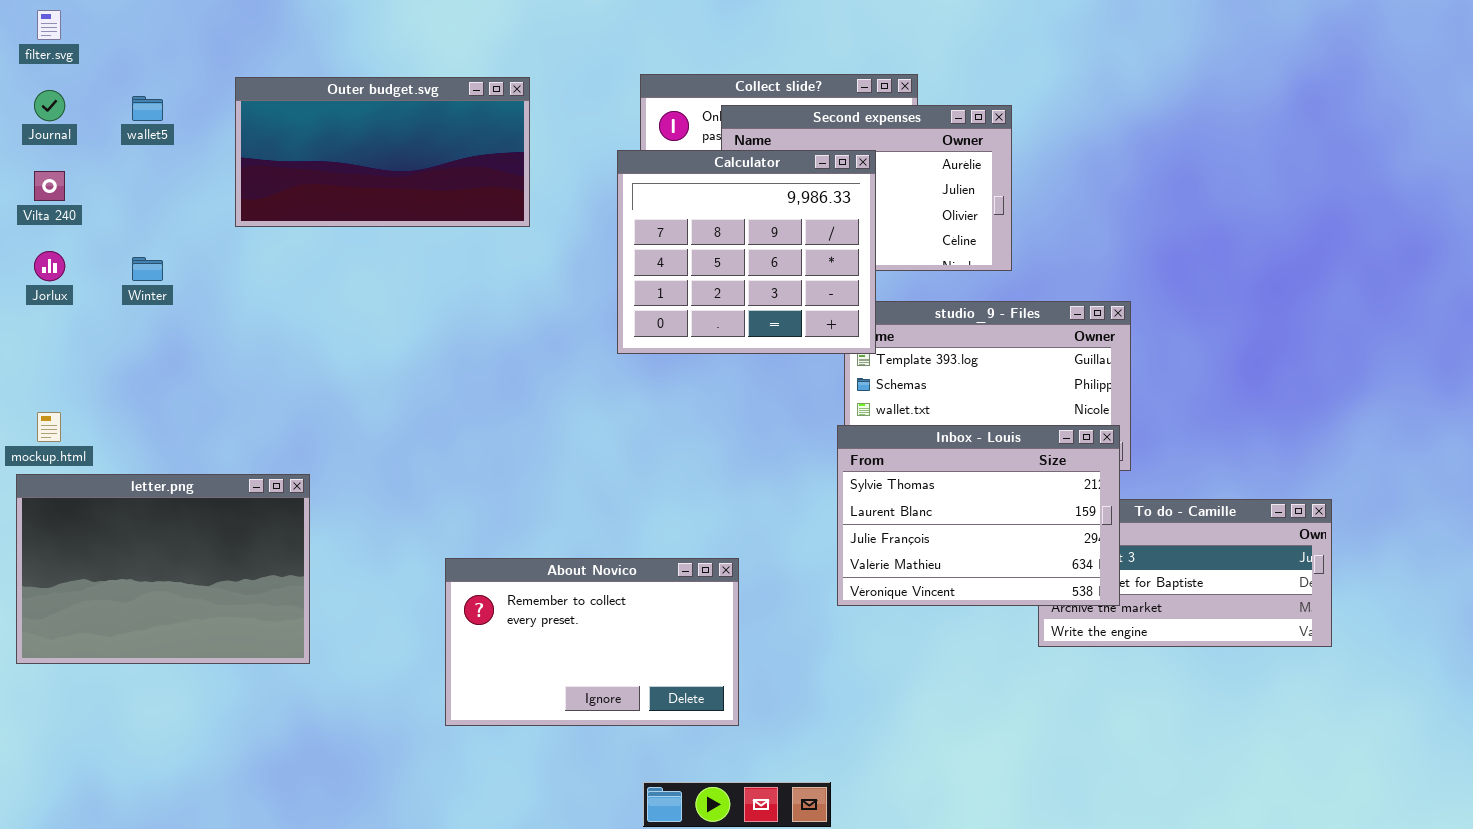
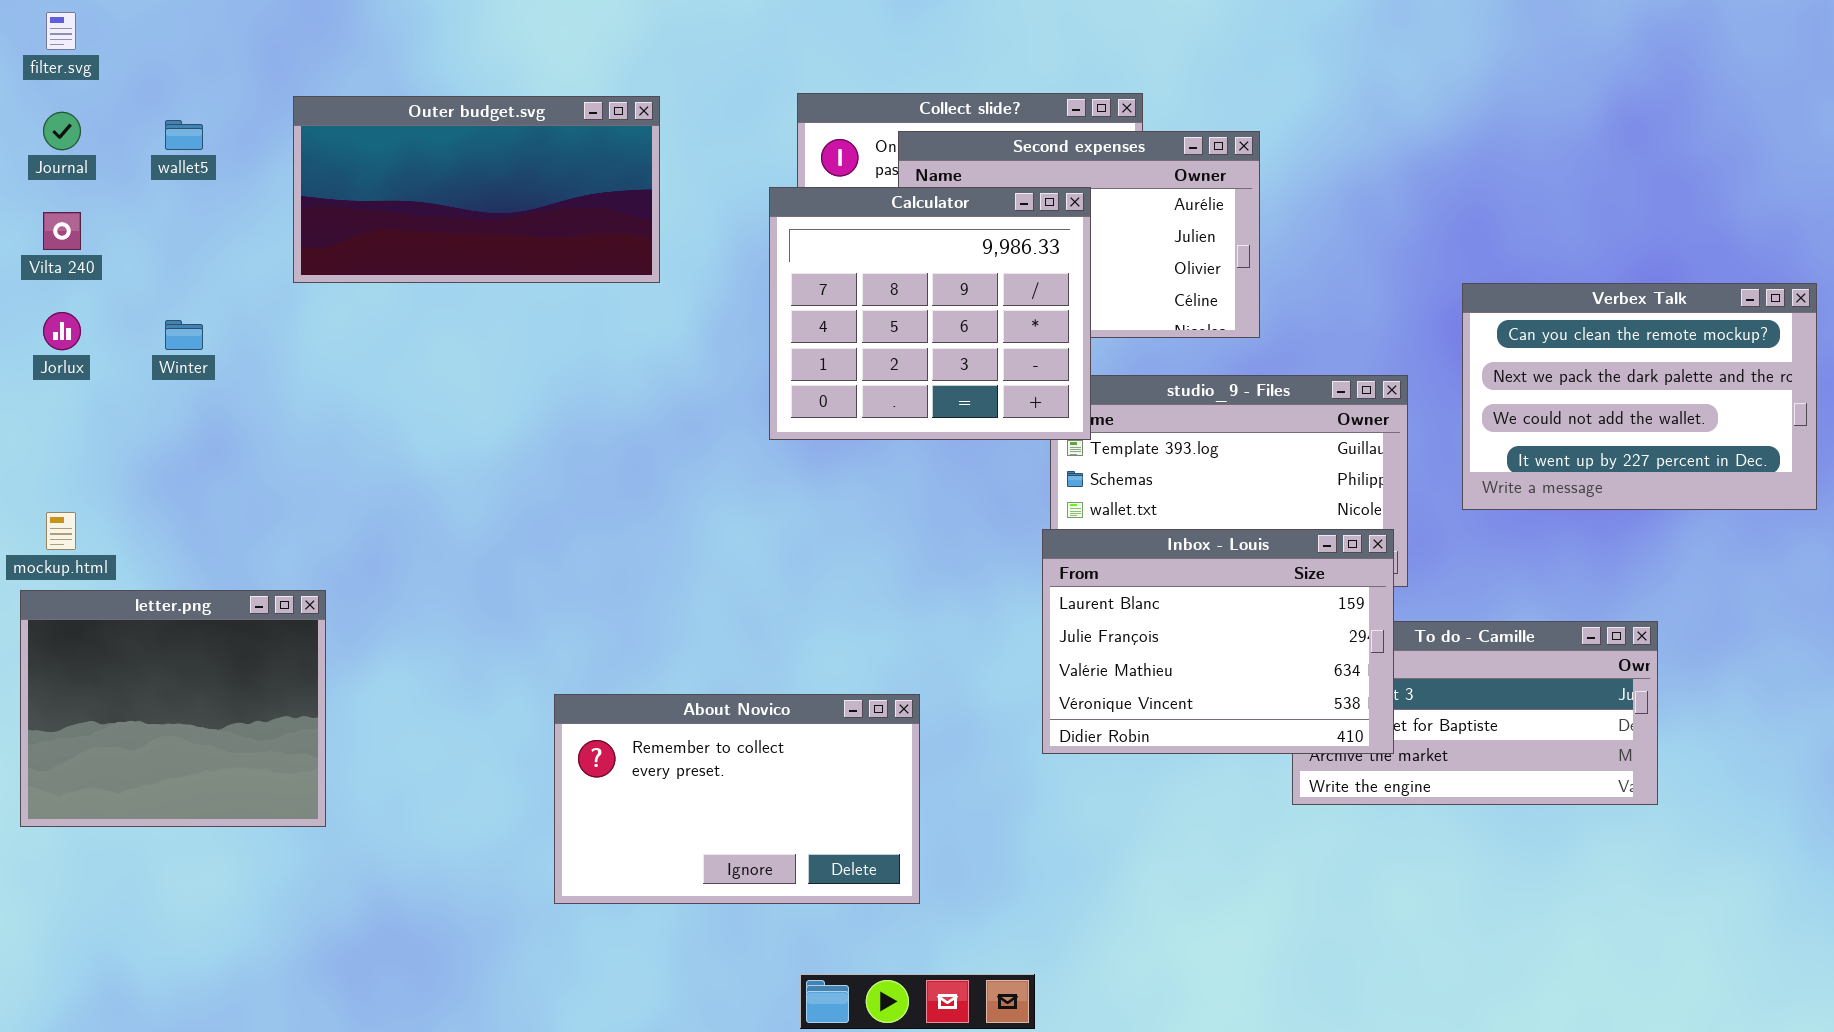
Verbex Talk: none -> [1462,283,1817,510], opened
Inbox - Louis: [837,425,1120,606] -> [1042,529,1394,754], scrolled down 1 row
letter.png: [16,474,310,664] -> [20,590,326,827], resized

